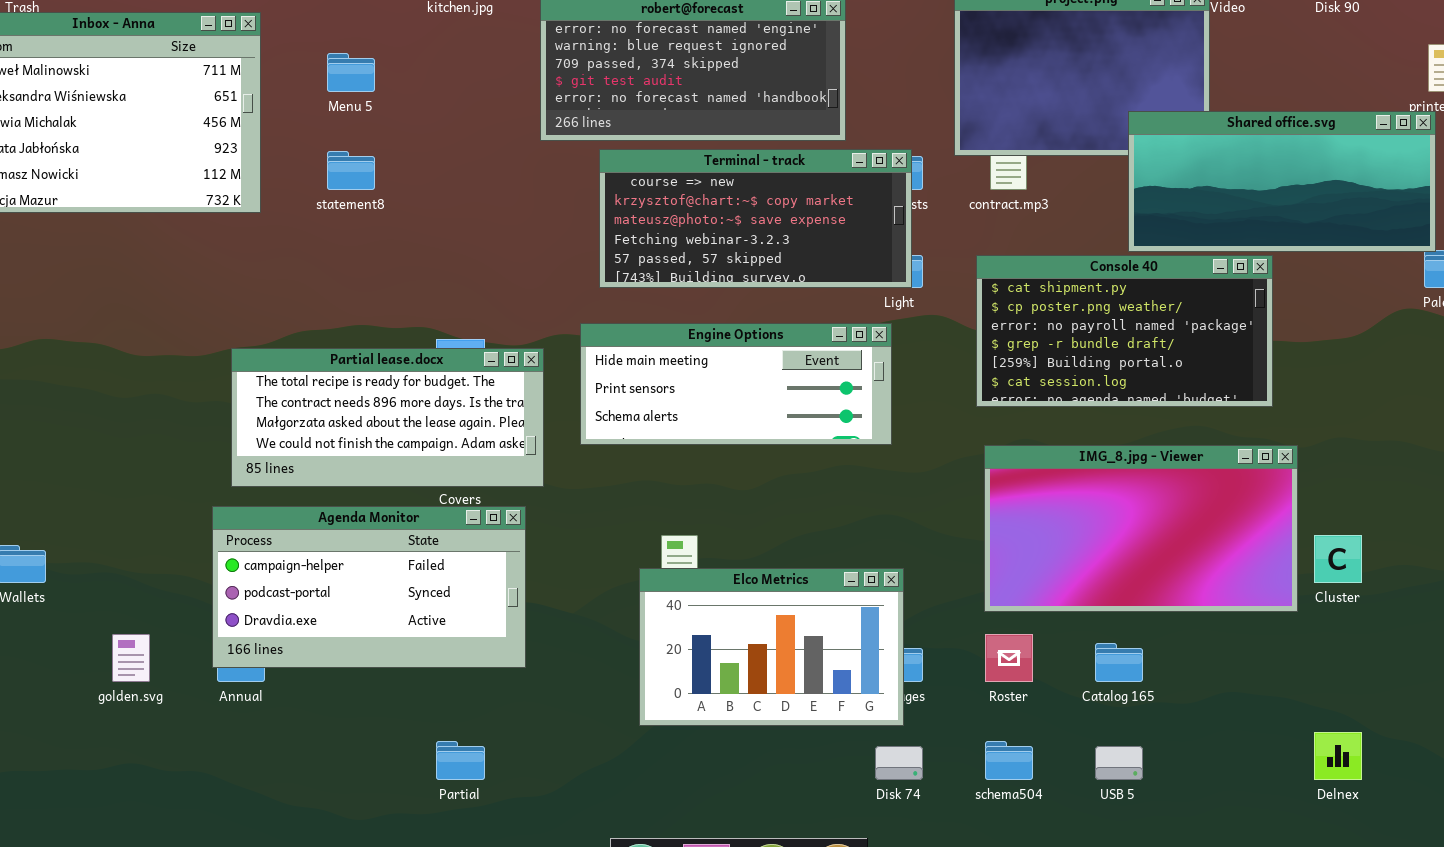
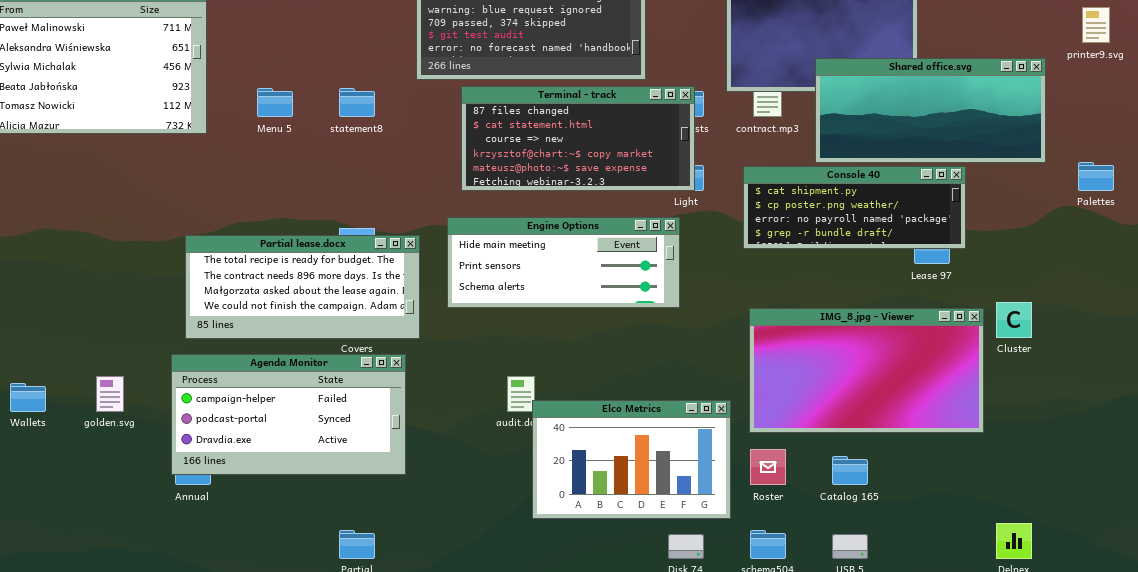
Menu 5: [327,53,375,92] -> [257,88,293,117], moved
Shared office.svg: [1128,111,1436,252] -> [815,58,1046,163], moved
Terminal - track: [599,149,912,288] -> [461,86,695,191], scrolled up 2 rows
statement8: [327,151,375,190] -> [339,88,375,117], moved
Console 40: [976,255,1273,407] -> [743,166,966,249], resized
Cluster: [1314,535,1362,583] -> [996,302,1032,338], moved
Elco Metrics: [639,568,904,726] -> [532,400,731,519], moved
golden.svg: [112,634,150,682] -> [96,376,124,412], moved

